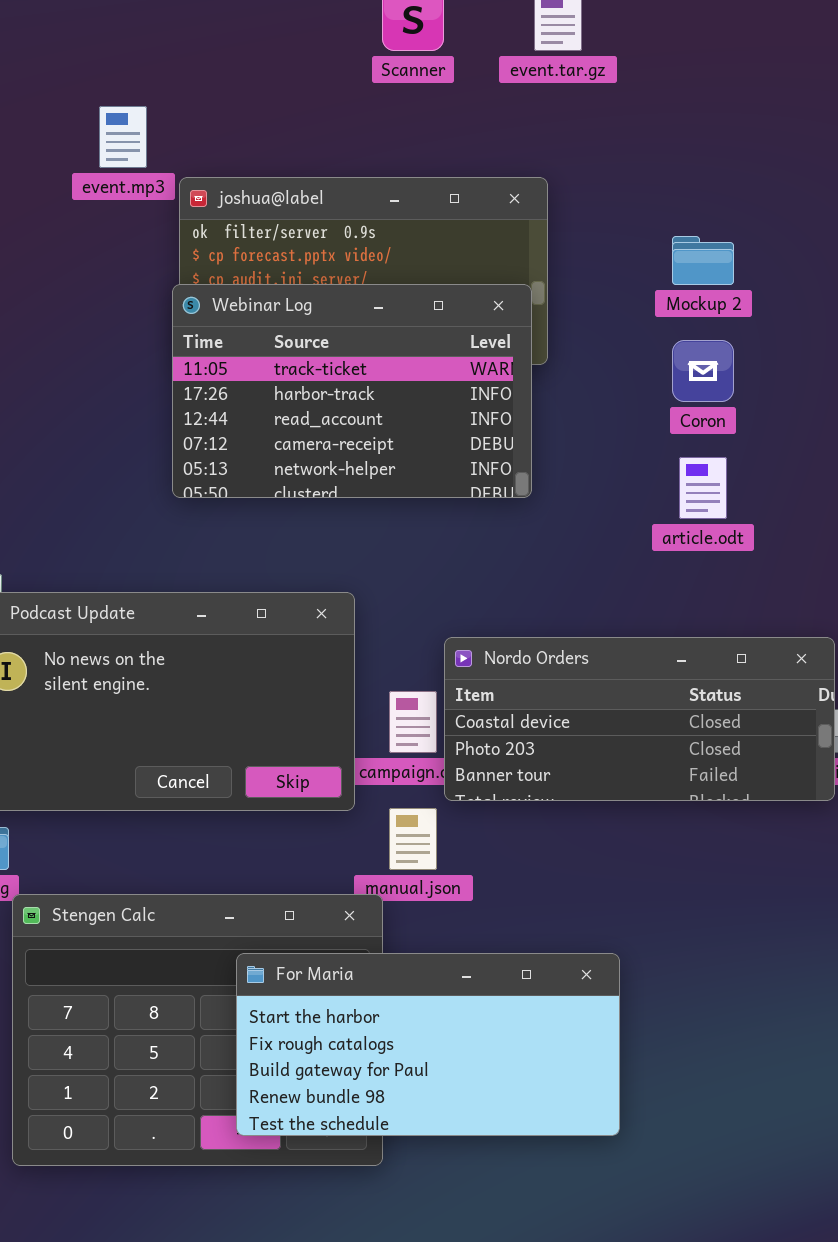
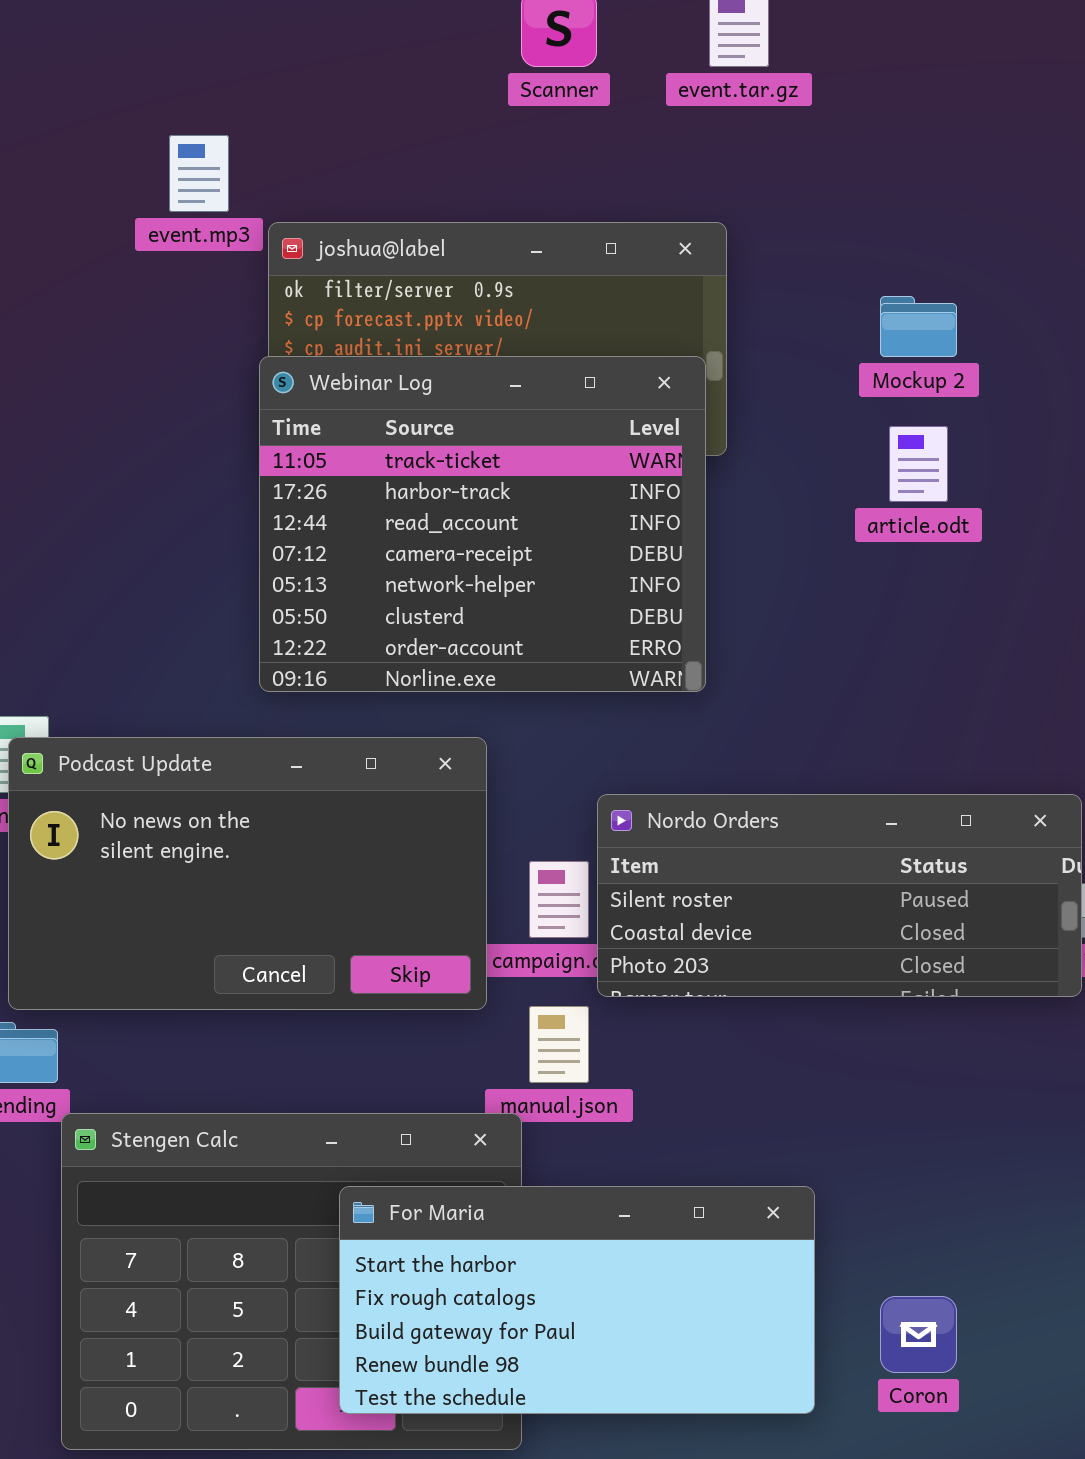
Webinar Log: [172,284,532,498] -> [259,356,706,692], resized
Coron: [672,340,734,402] -> [880,1296,957,1373], moved
article.odt: [679,457,727,519] -> [889,426,948,502], moved
Nordo Orders: [444,637,835,801] -> [597,794,1082,997], scrolled up 1 row

